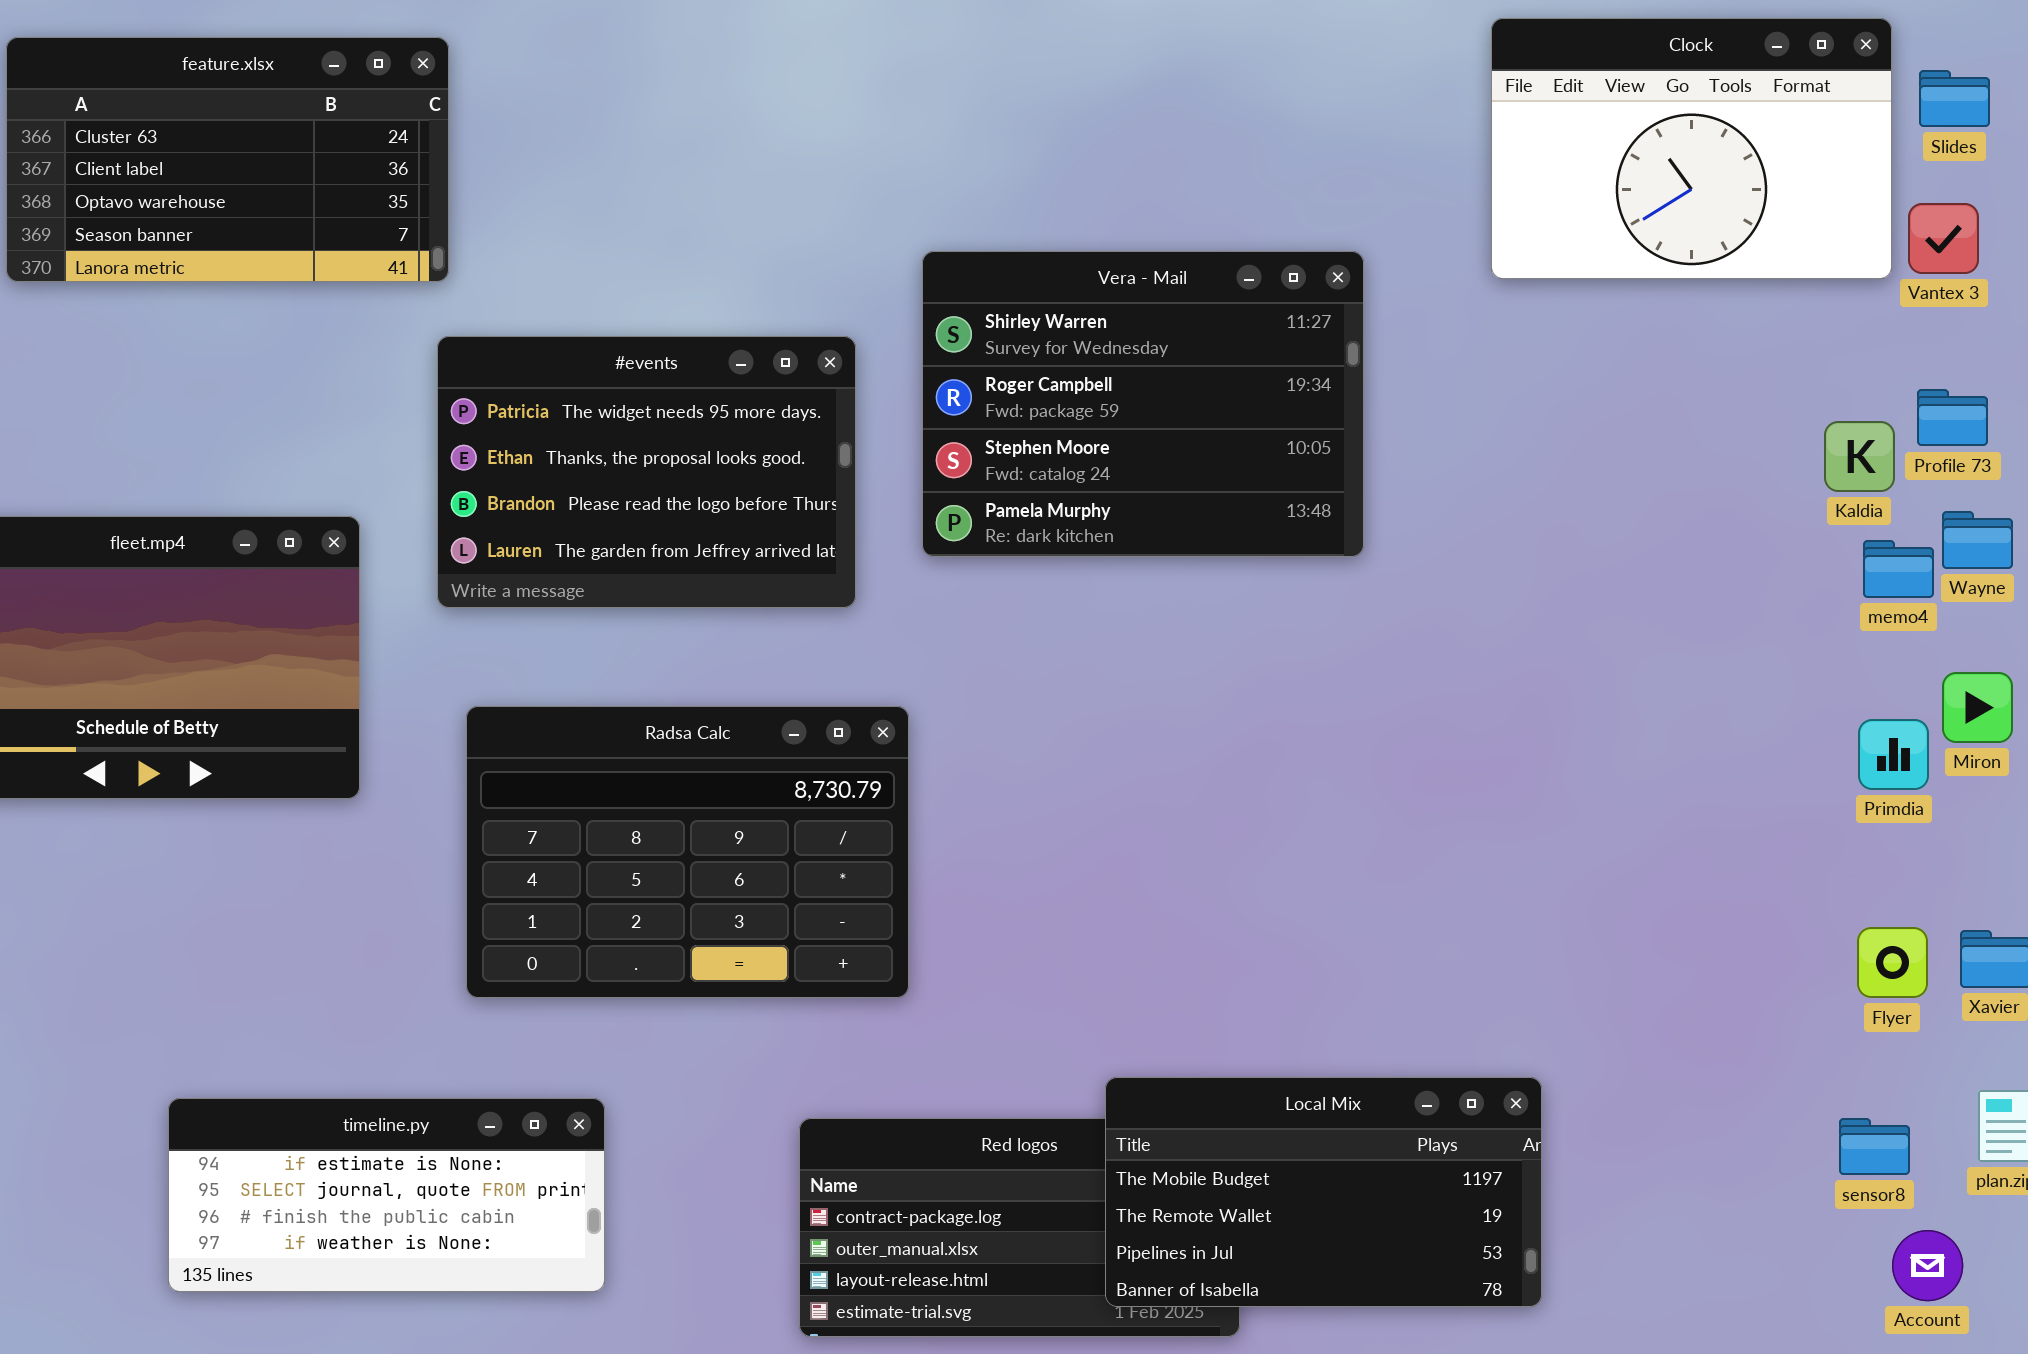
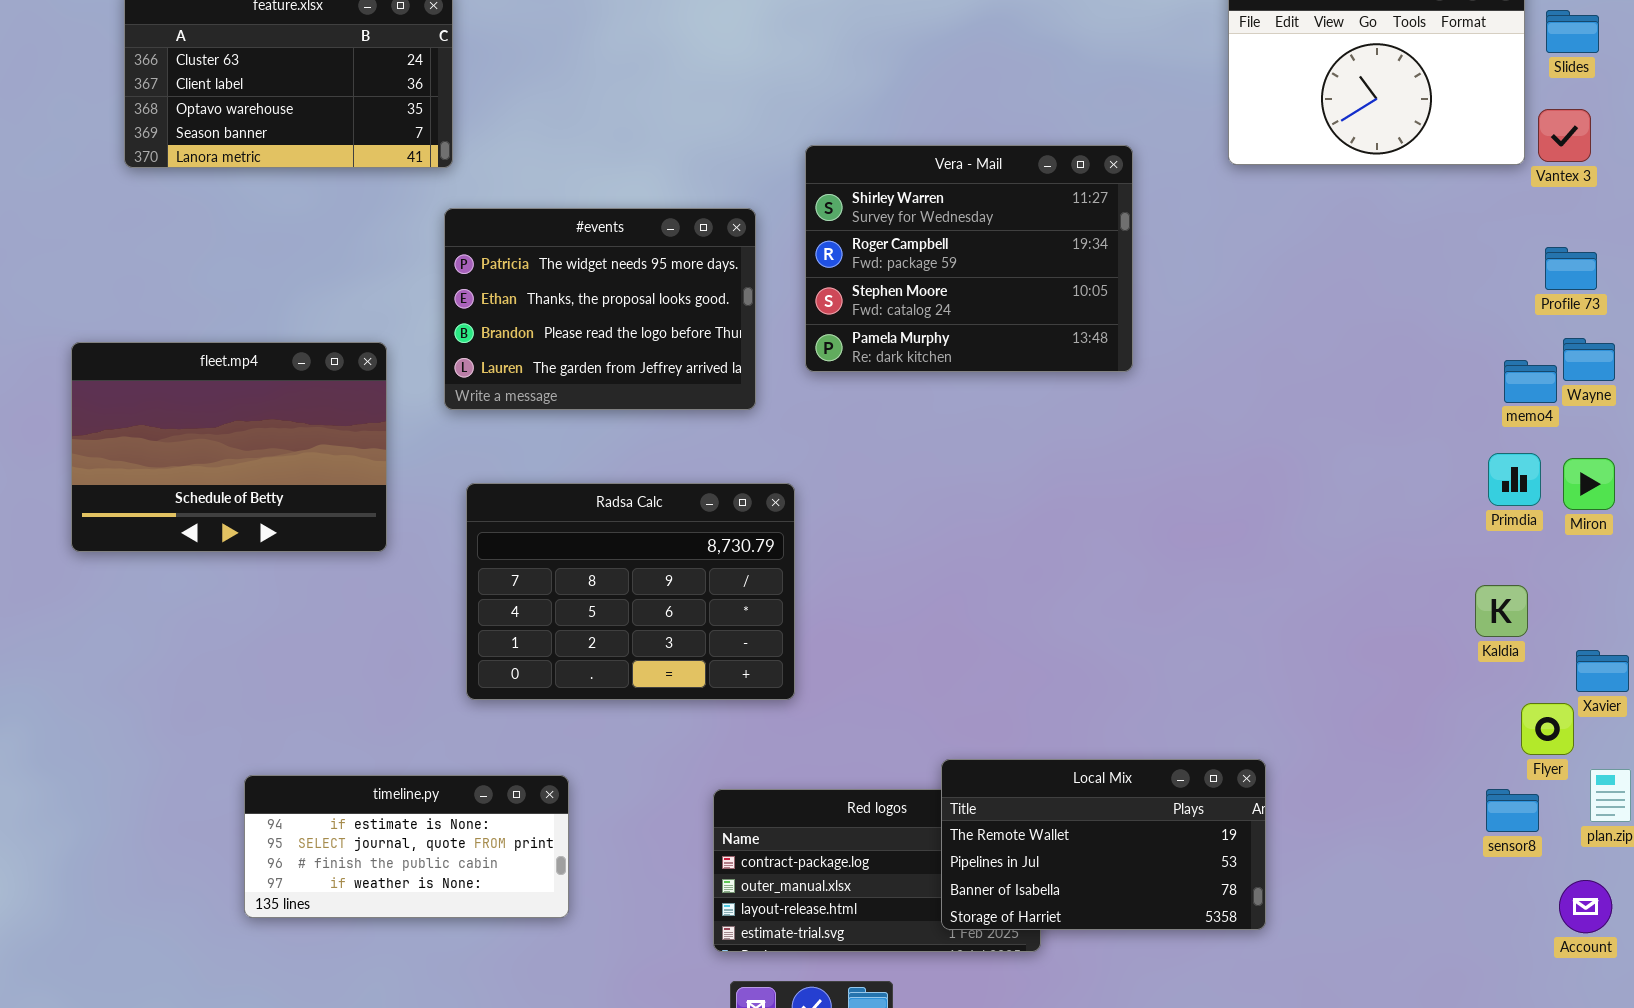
Kaldia: [1824,421,1895,492] -> [1475,585,1528,637], moved
Primdia: [1858,719,1929,790] -> [1488,453,1541,506], moved
Flyer: [1857,927,1928,998] -> [1521,703,1574,755], moved
Local Mix: [1105,1077,1542,1307] -> [941,759,1266,930], scrolled down 1 row
Account: [1892,1230,1963,1301] -> [1559,880,1612,933], moved

